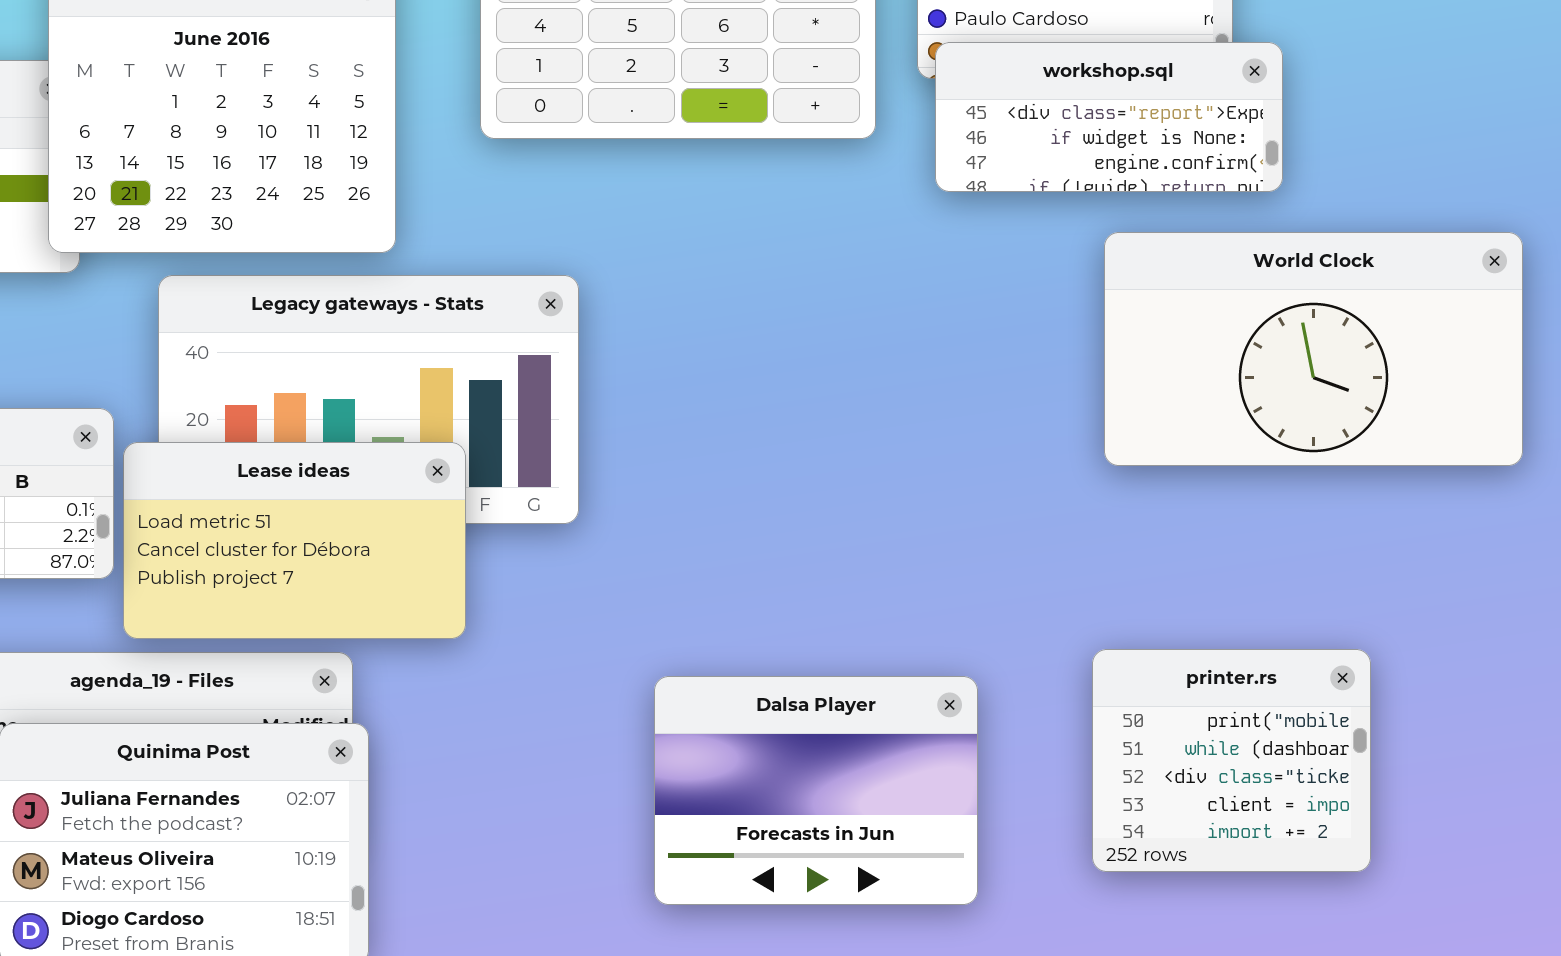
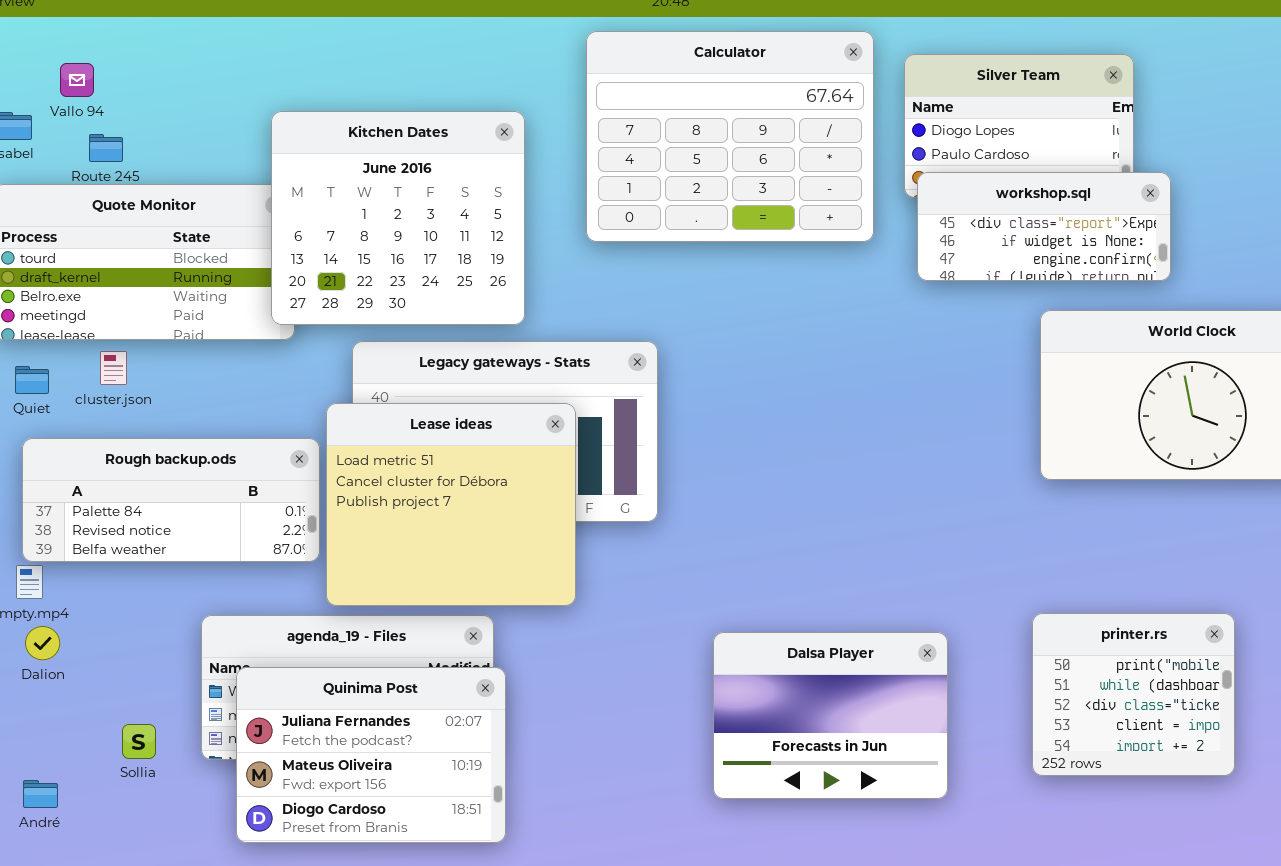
Lease ideas: [123,442,466,639] -> [326,403,576,606], resized

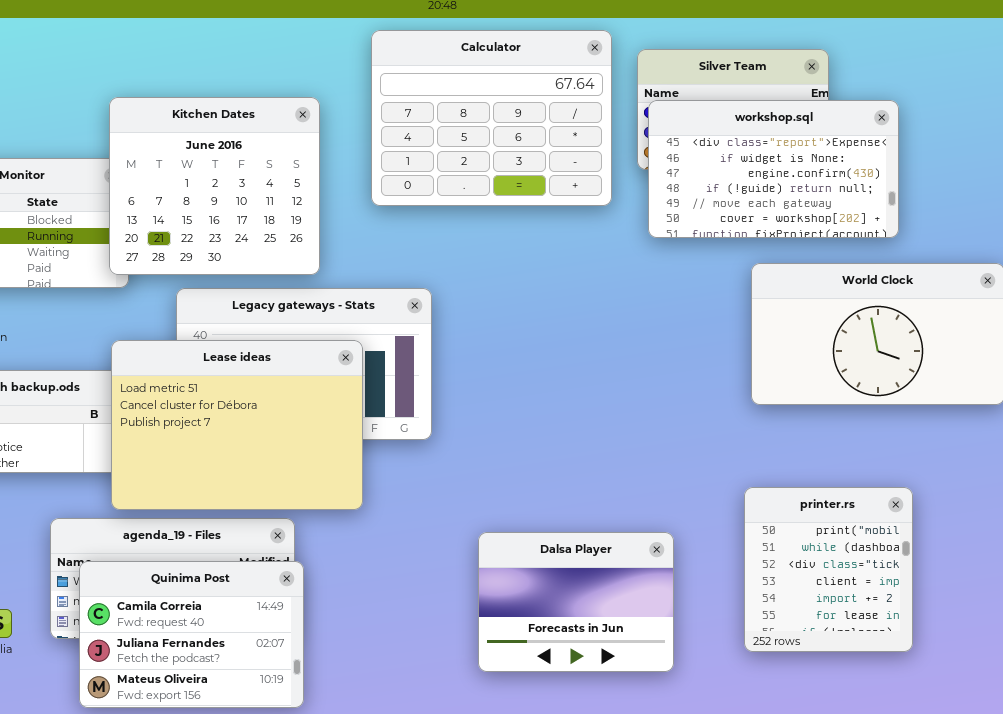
workshop.sql: [917,172,1171,281] -> [648,100,899,238], resized
Lease ideas: [326,403,576,606] -> [111,340,363,510], resized
printer.rs: [1032,613,1235,776] -> [744,487,913,652], resized
Quinima Post: [236,667,506,843] -> [79,561,304,708], scrolled up 1 row

